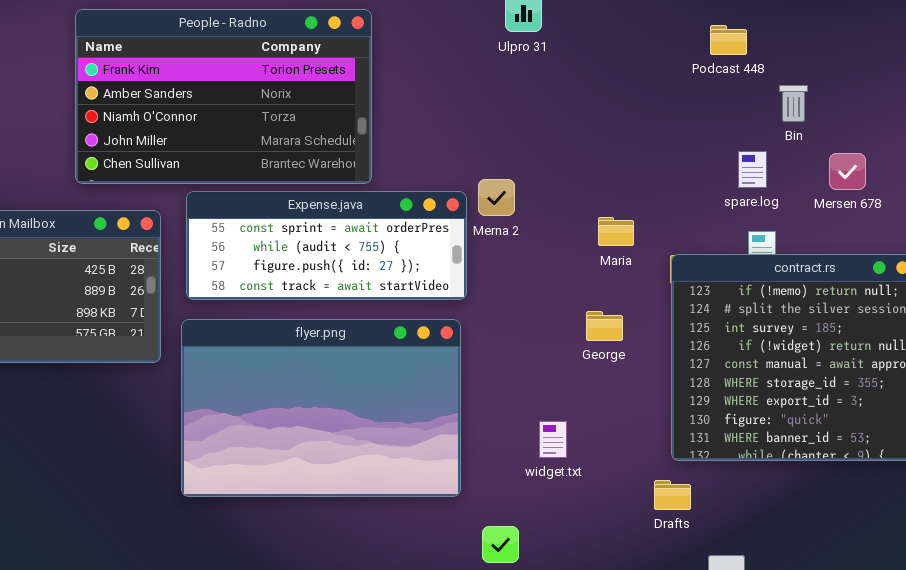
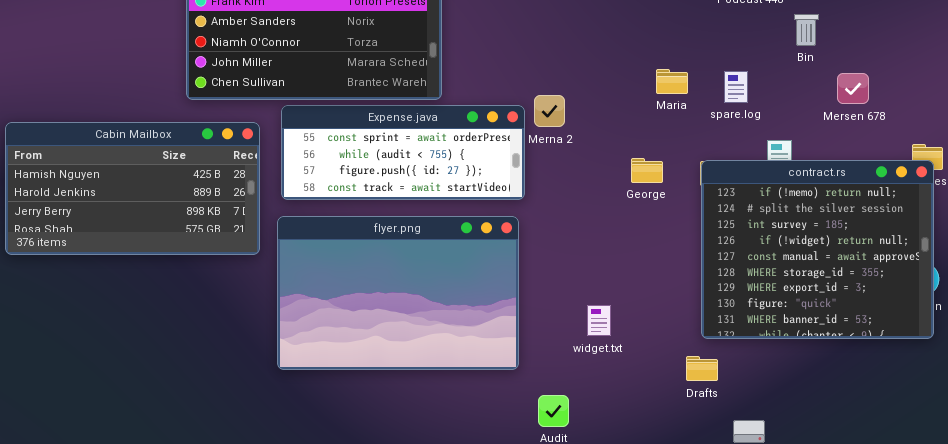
spare.log: [738,151,767,188] -> [724,71,748,103], moved
Maria: [598,217,634,246] -> [656,69,688,94], moved
George: [586,311,623,341] -> [631,158,663,183], moved

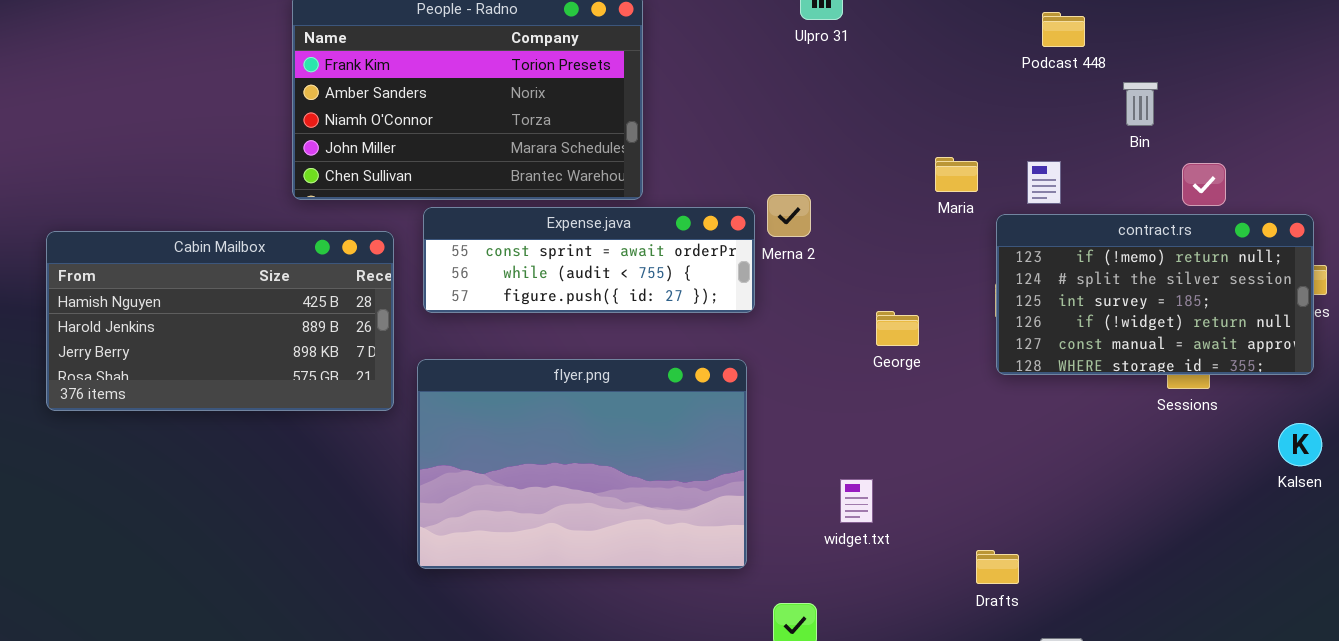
Expense.java: [281,105,525,200] -> [423,207,755,313], resized
George: [631,158,663,183] -> [876,311,919,346], moved
contract.rs: [701,160,934,339] -> [996,214,1314,375], moved, resized

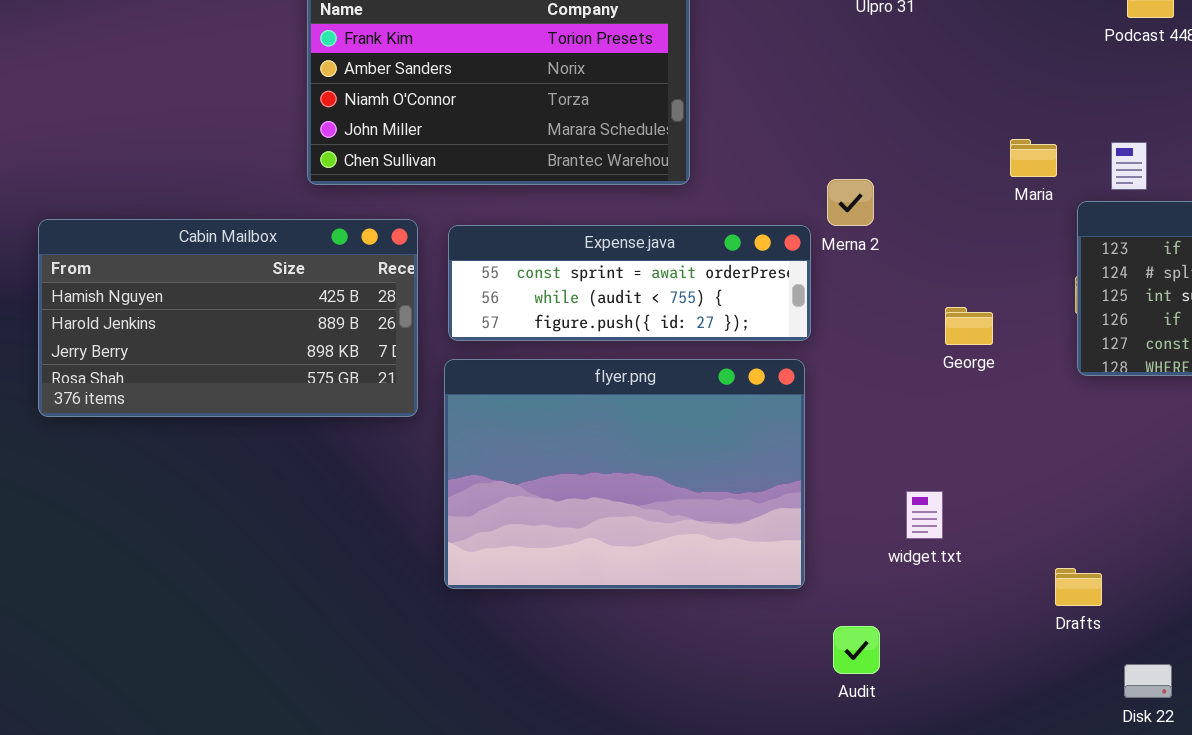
Expense.java: [423,207,755,313] -> [448,225,811,341], moved

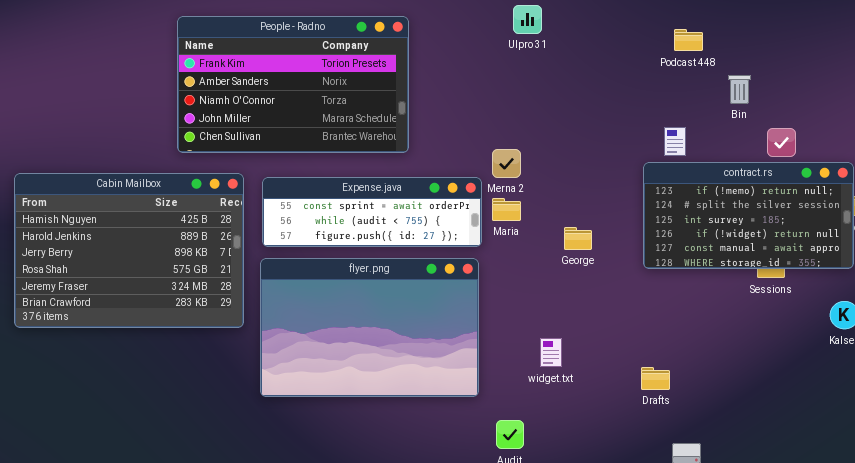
Maria: [1010,139,1057,177] -> [492,198,521,221], moved
Cabin Mailbox: [38,219,418,417] -> [14,173,244,328], resized
Drafts: [1055,568,1102,606] -> [641,367,670,390], moved

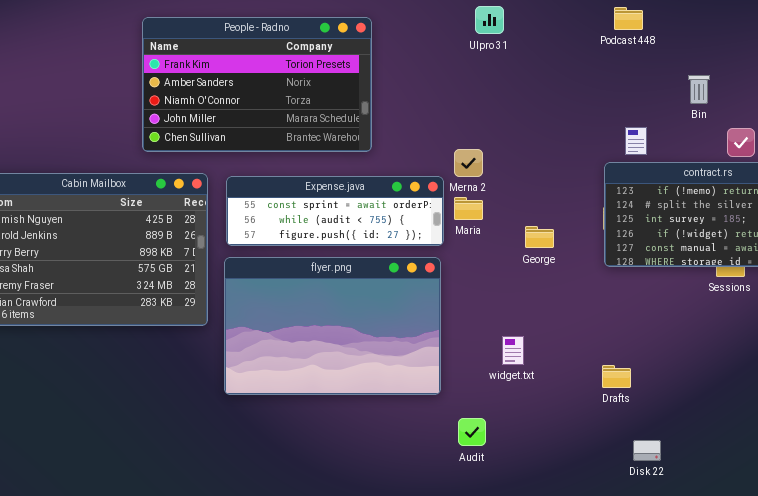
Podcast 448: [674,29,703,51] -> [614,7,643,30], moved

